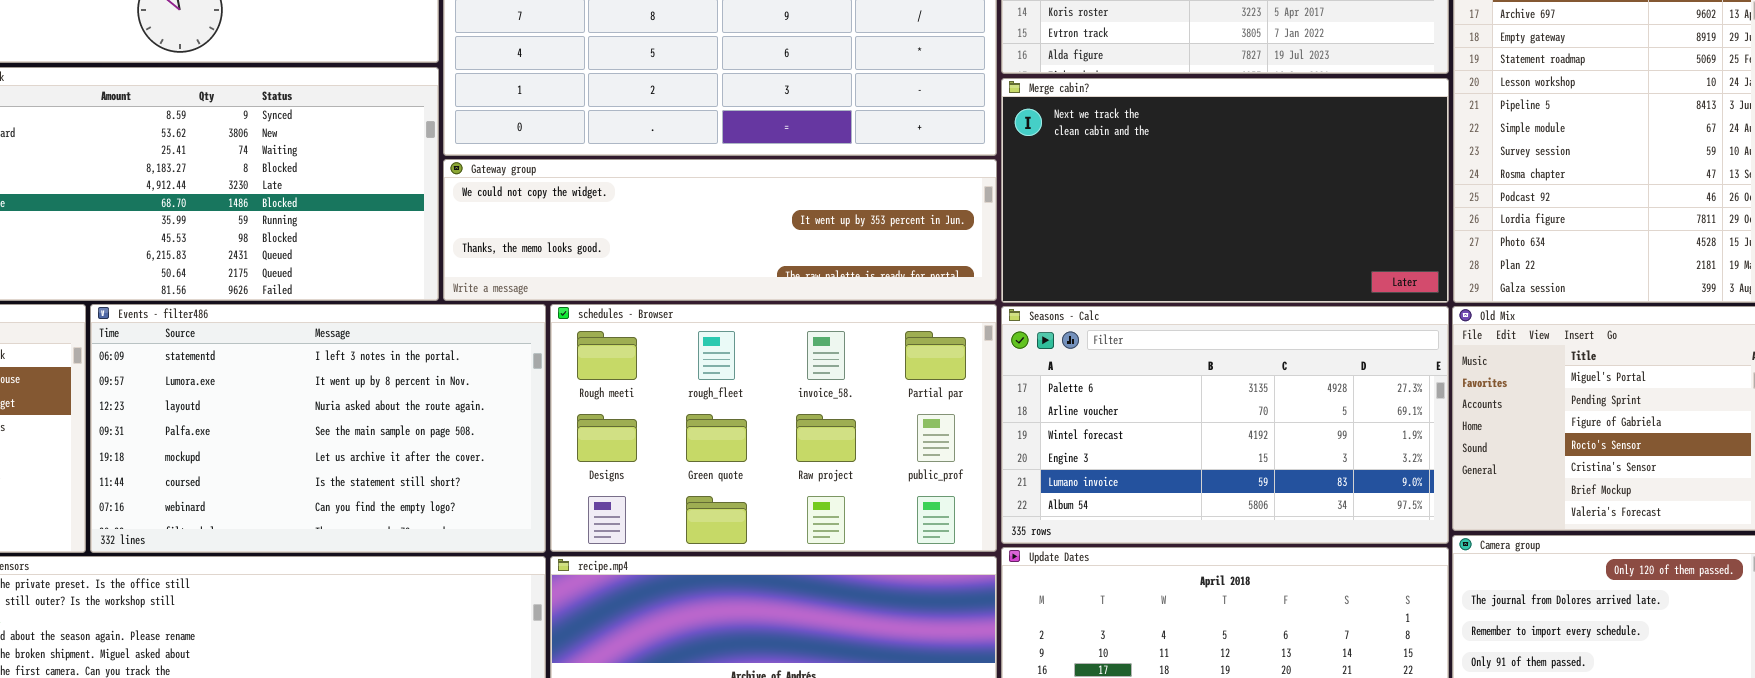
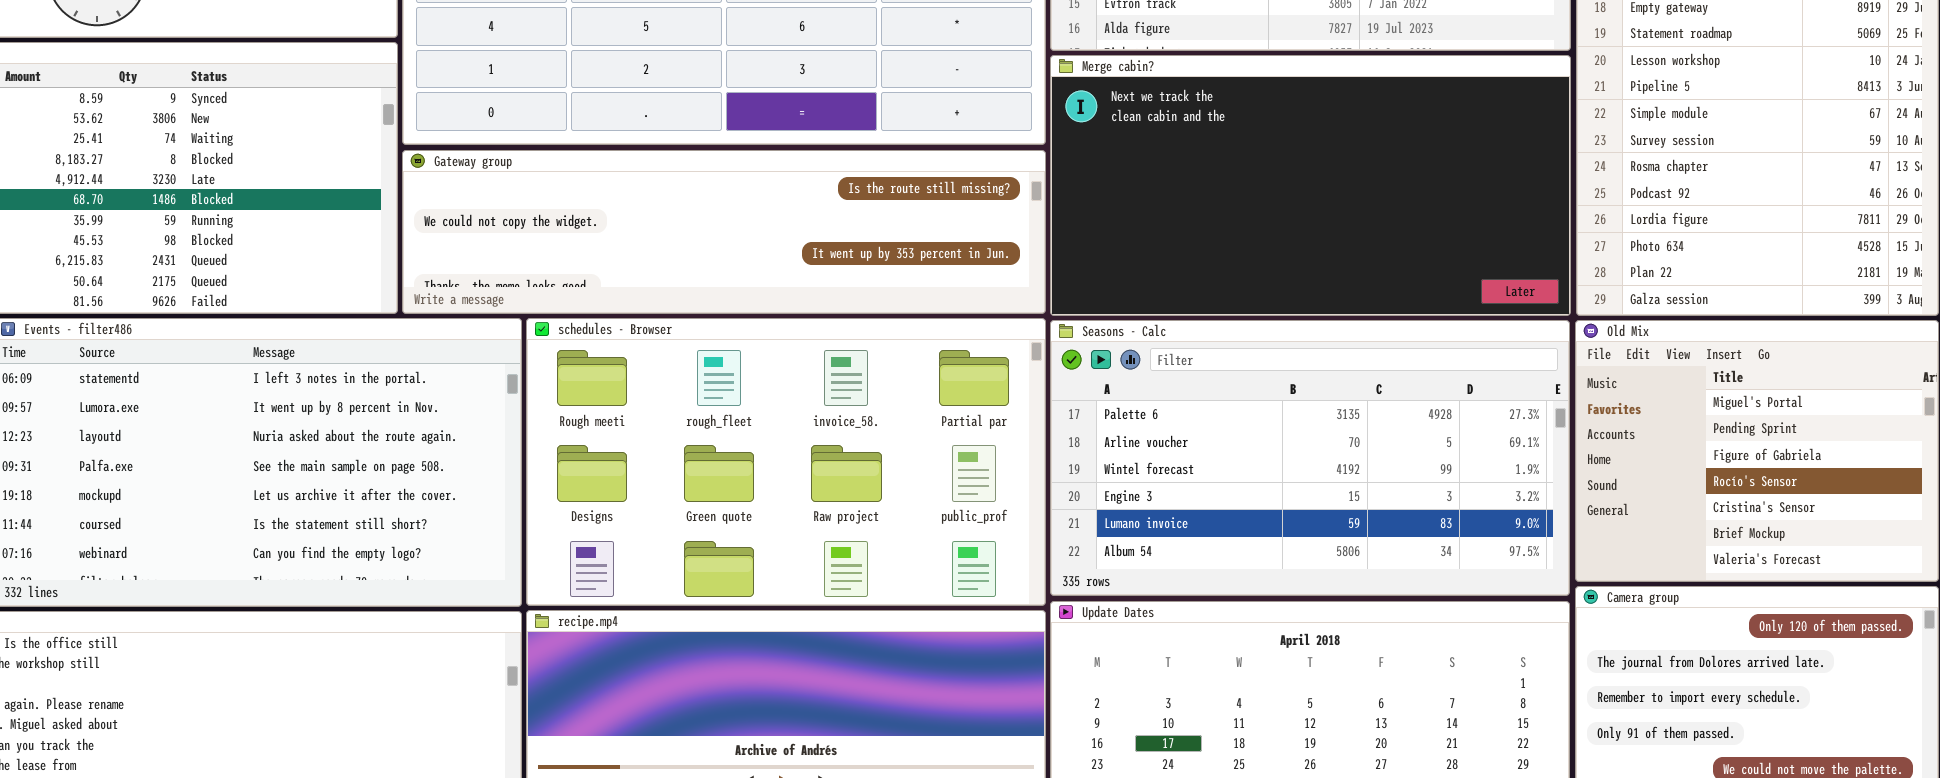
Gateway group: [443,159,997,301] -> [402,150,1046,314], scrolled up 1 row

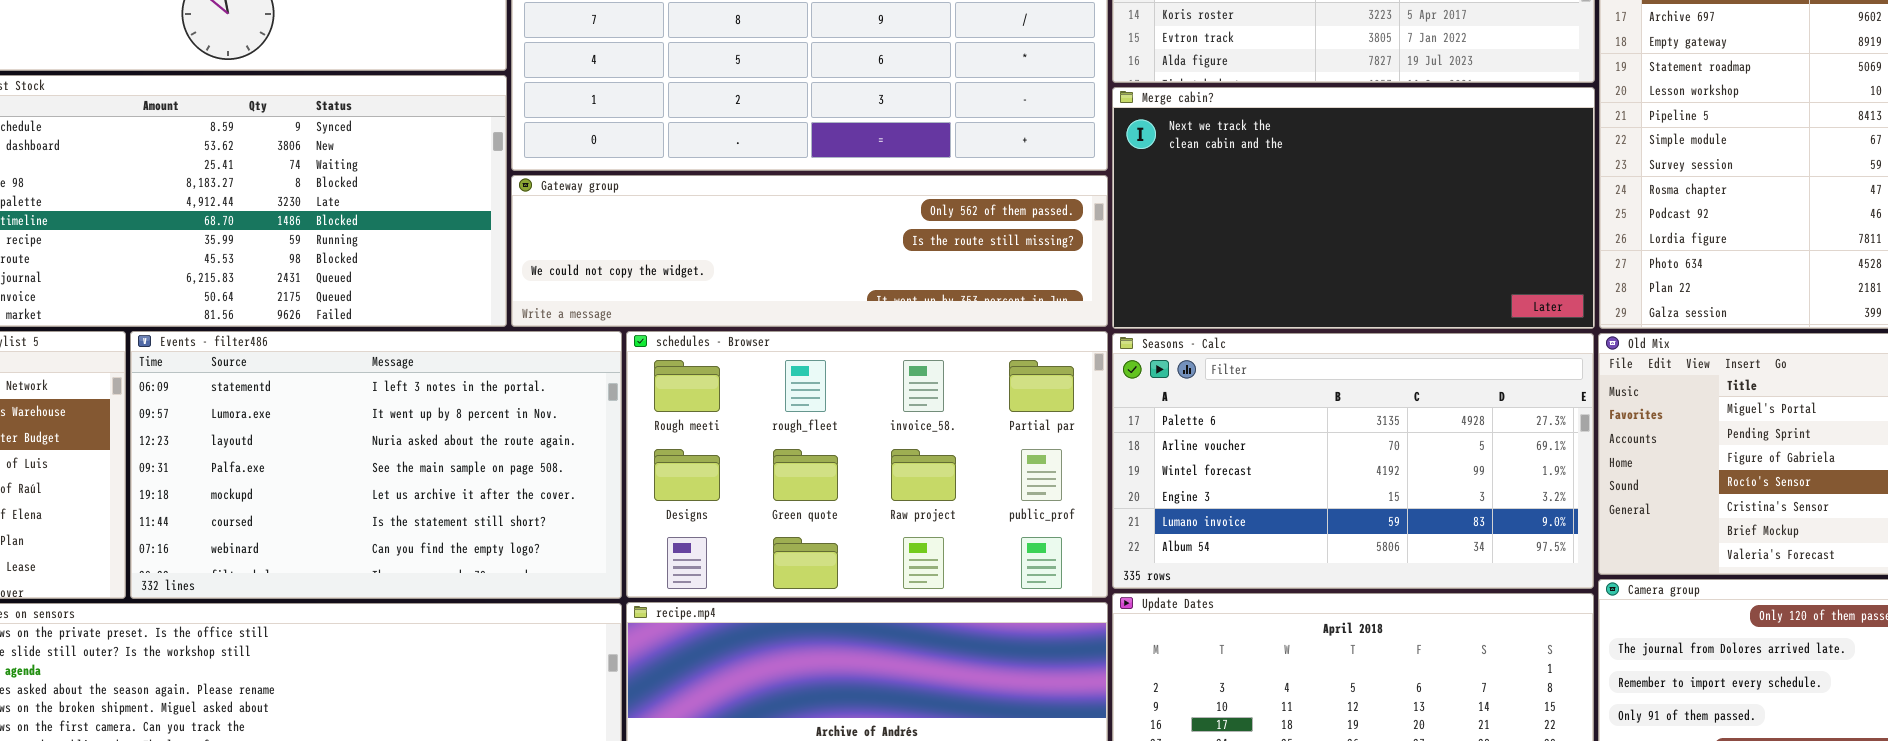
Gateway group: [402,150,1046,314] -> [511,175,1108,327], scrolled up 1 row

